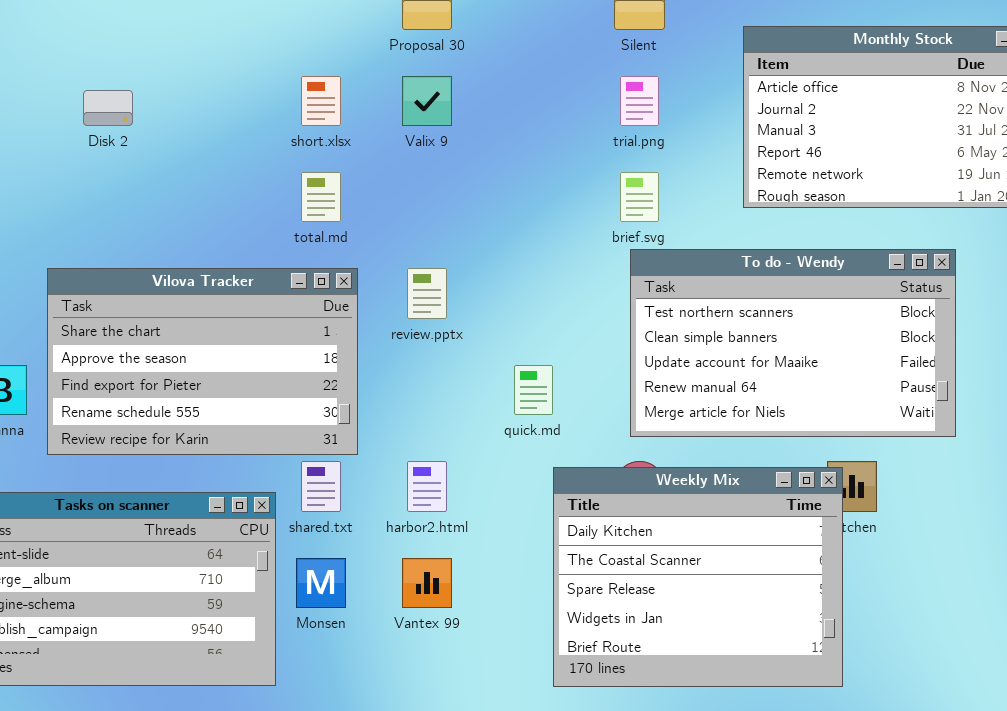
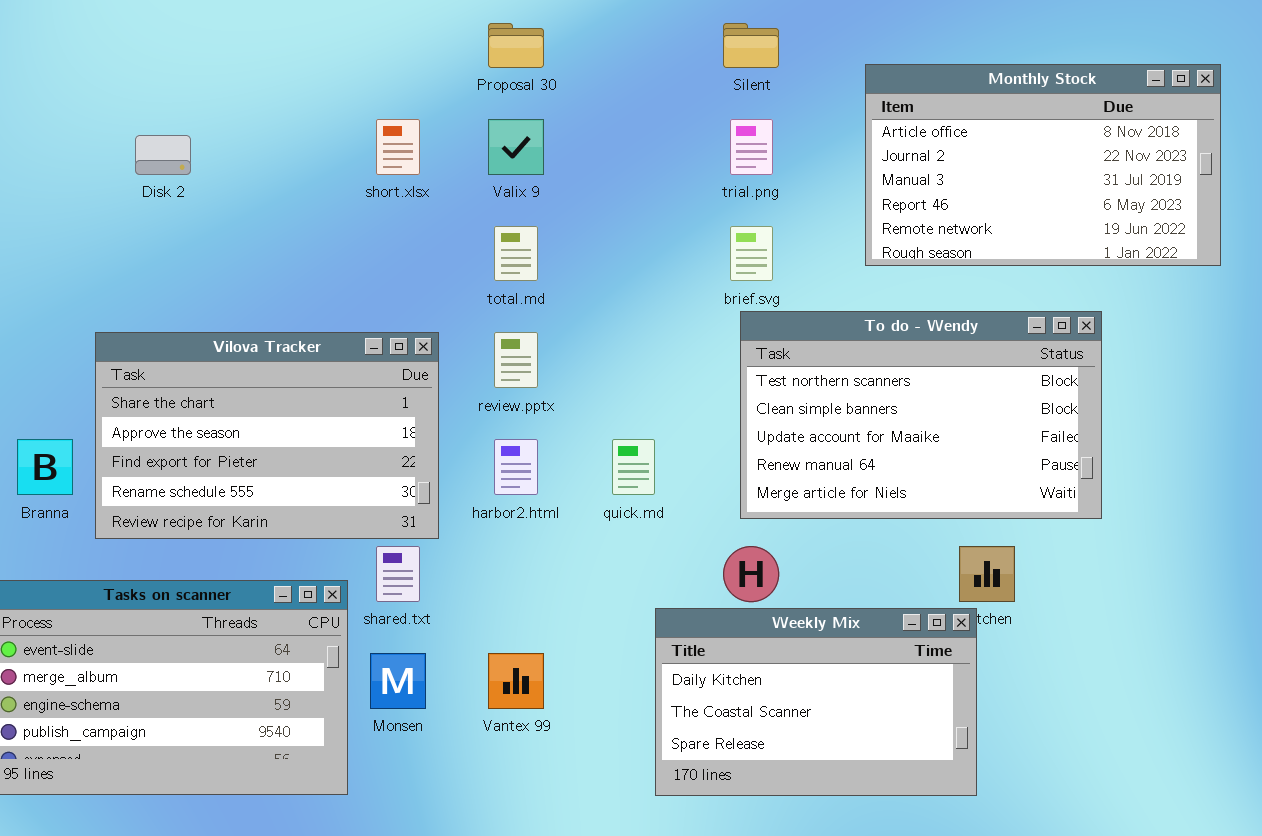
total.md: [301,172,341,222] -> [494,226,538,281], moved
harbor2.html: [407,461,447,512] -> [494,439,538,495], moved
Weekly Mix: [553,467,843,687] -> [655,608,977,796], resized

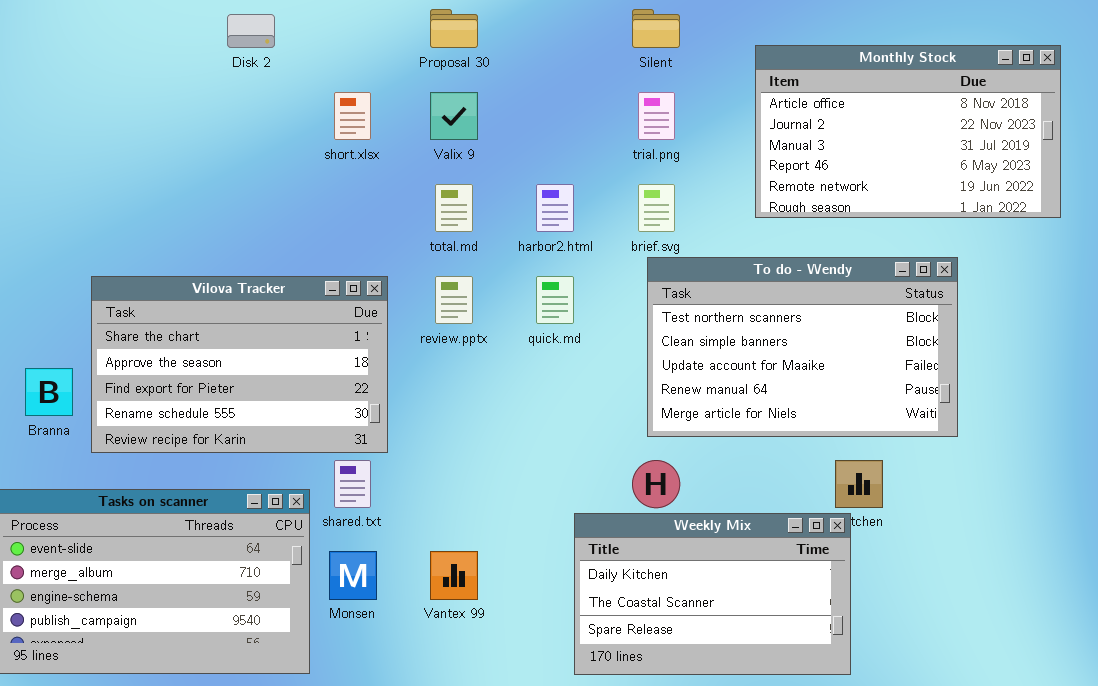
Disk 2: [135,135,191,175] -> [227,14,275,48], moved
harbor2.html: [494,439,538,495] -> [536,184,574,232], moved
quick.md: [612,439,655,495] -> [536,276,574,324], moved

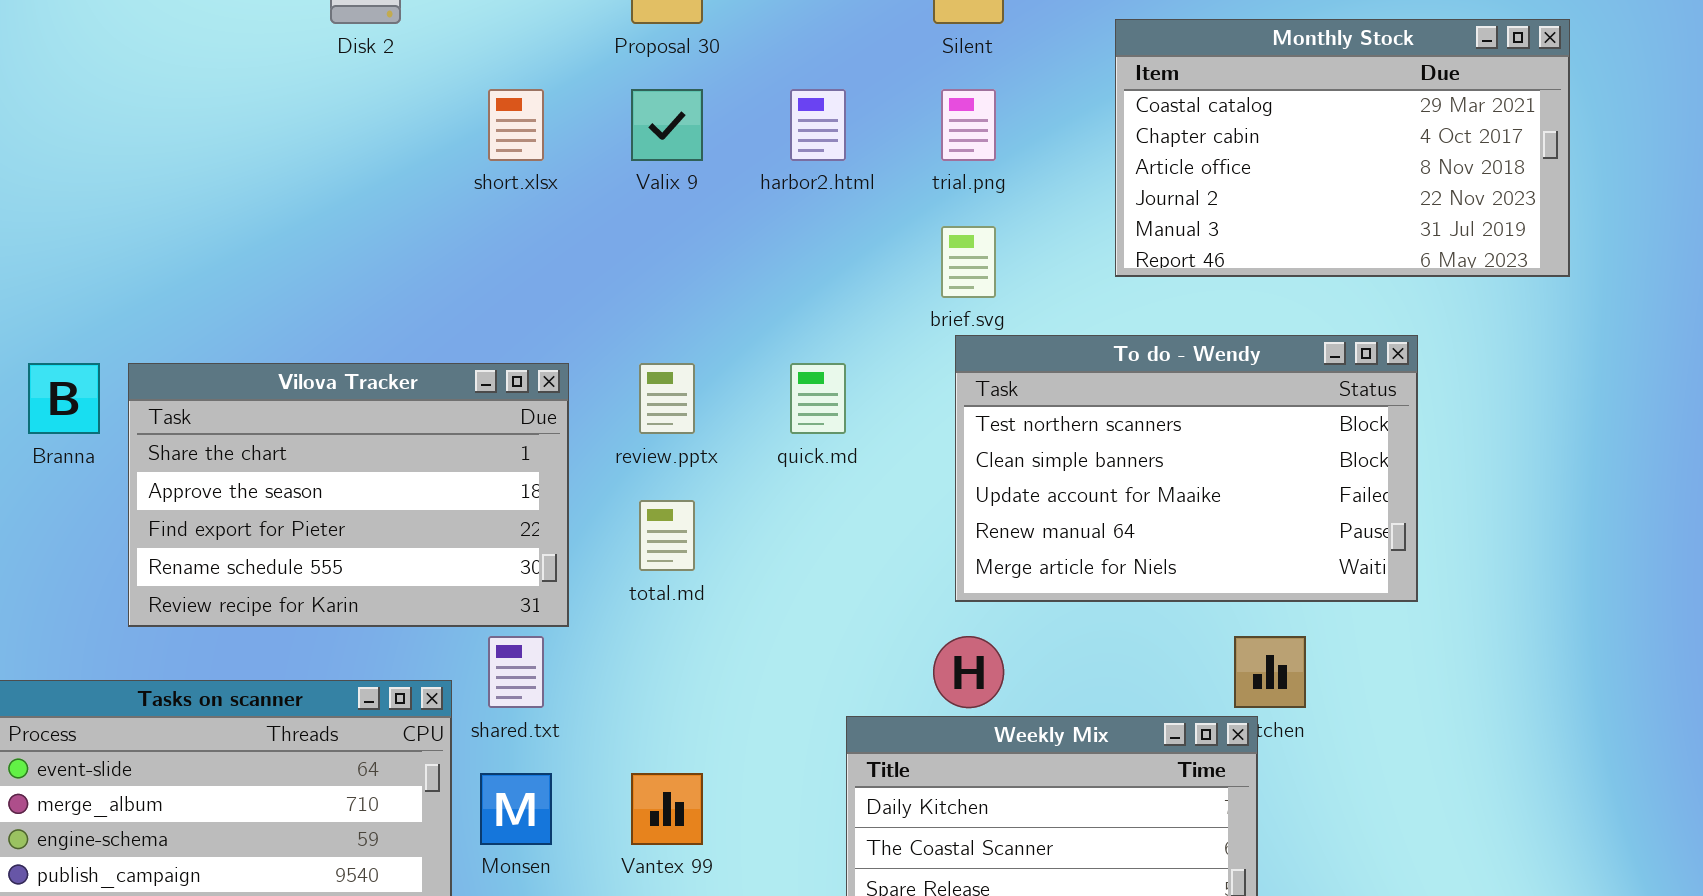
Monthly Stock: [755,45,1061,218] -> [1115,19,1570,277], scrolled up 2 rows
total.md: [435,184,473,232] -> [639,500,695,571], moved
harbor2.html: [536,184,574,232] -> [790,89,846,161], moved
Branna: [25,368,73,416] -> [28,363,100,434], moved

